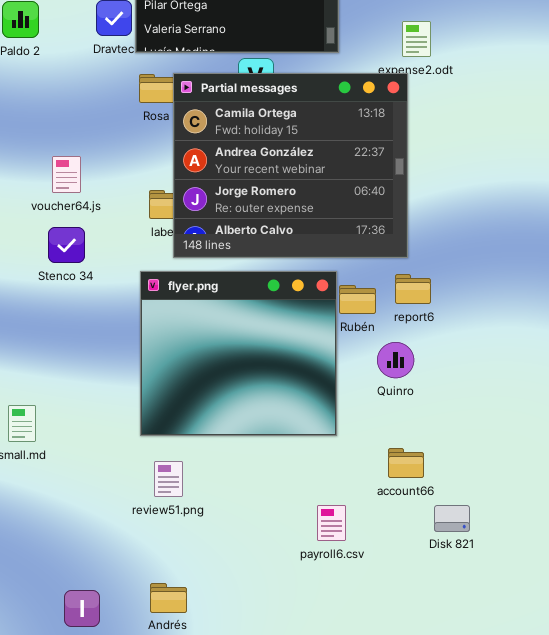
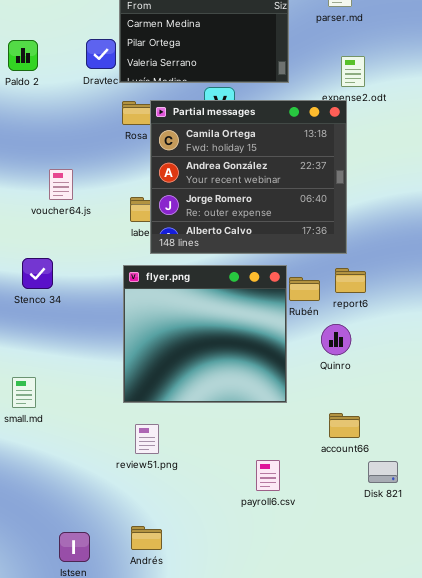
Stenco 34: [48,227,85,263] -> [22,258,53,289], moved
payroll6.csv: [317,505,346,541] -> [256,460,280,491], moved

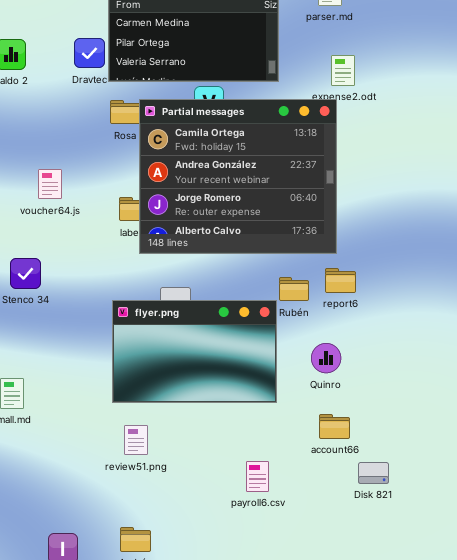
flyer.png: [123,265,287,403] -> [112,300,277,403], resized
Quinro: [321,324,351,355] -> [311,343,341,373], moved

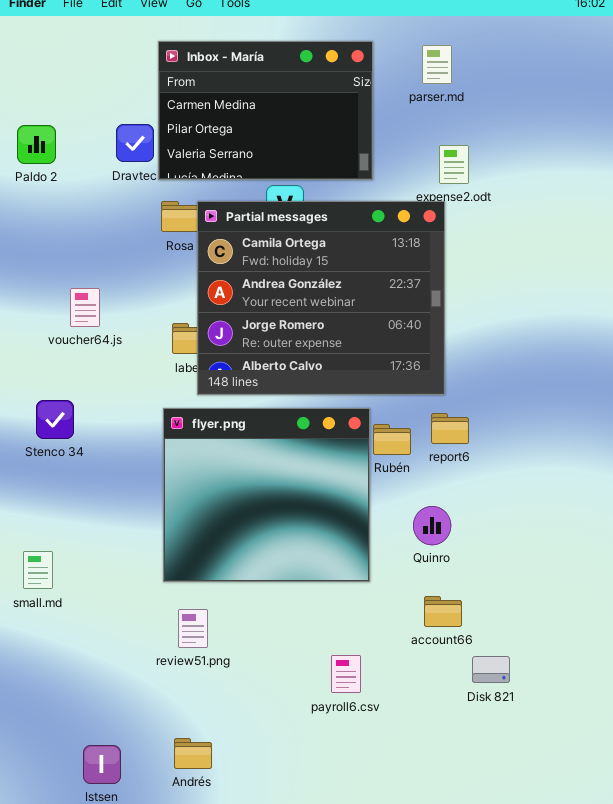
flyer.png: [112,300,277,403] -> [163,408,370,582], resized

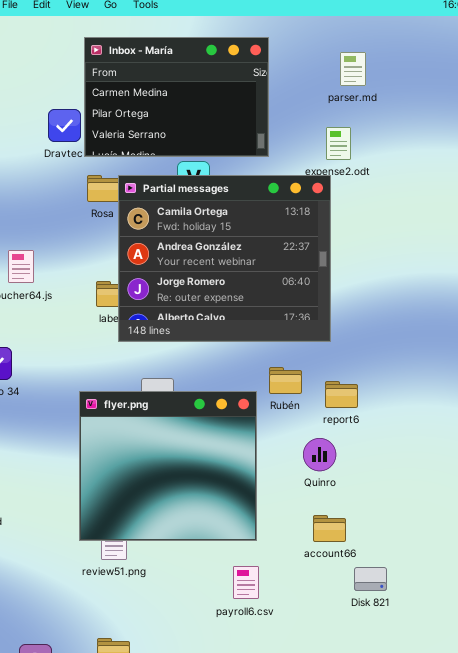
parser.md: [422,45,452,84] -> [340,52,366,86], moved
flyer.png: [163,408,370,582] -> [79,391,257,541], moved
report6: [431,413,469,444] -> [325,381,358,408], moved

